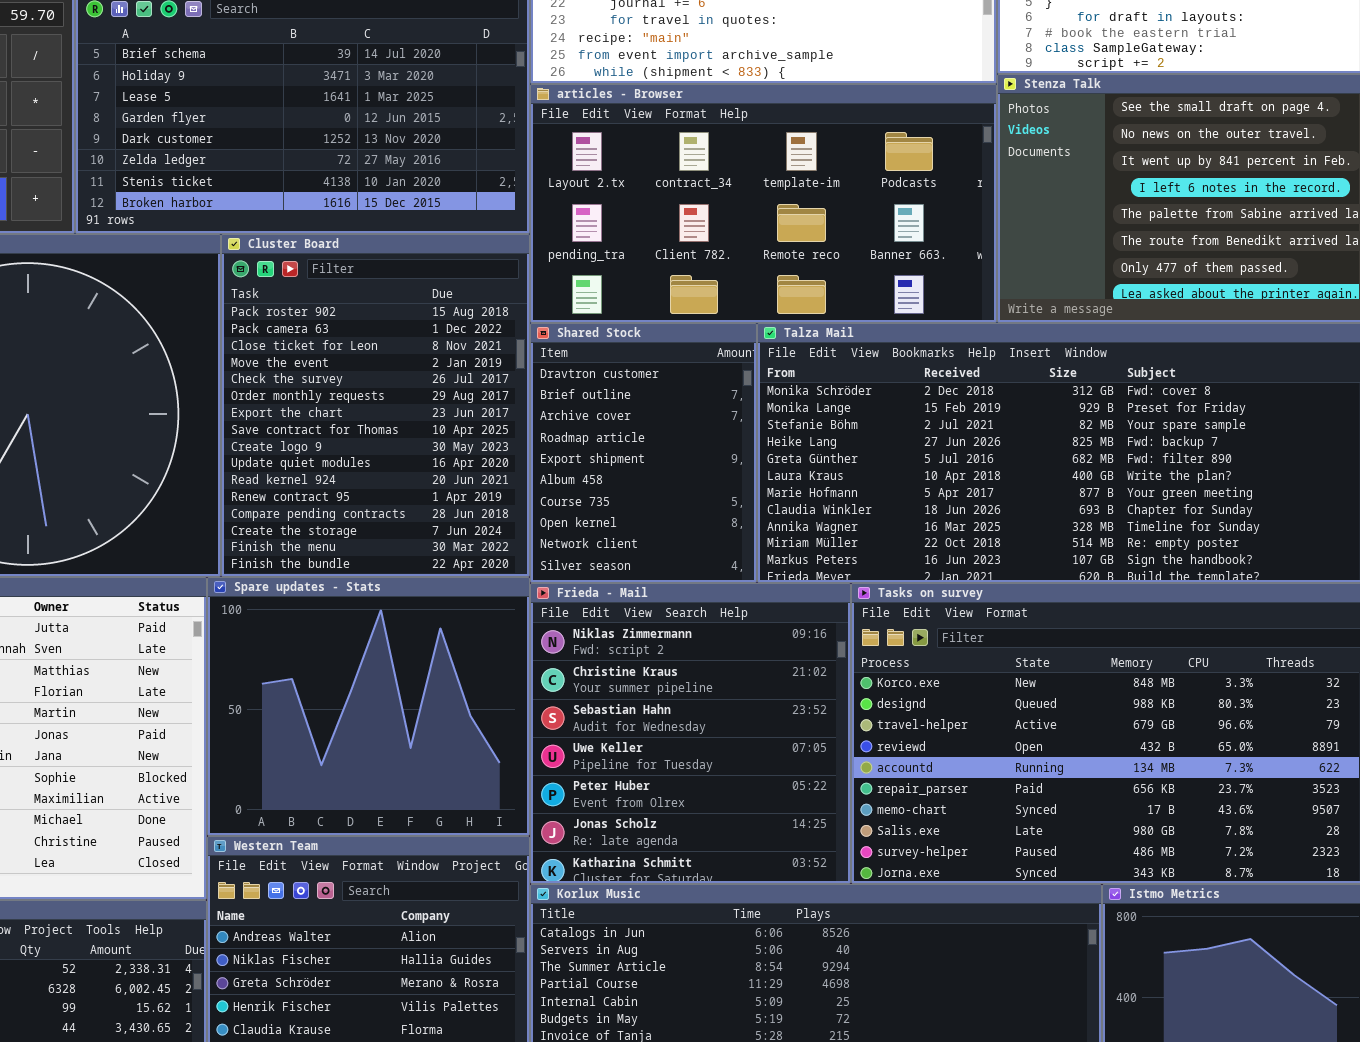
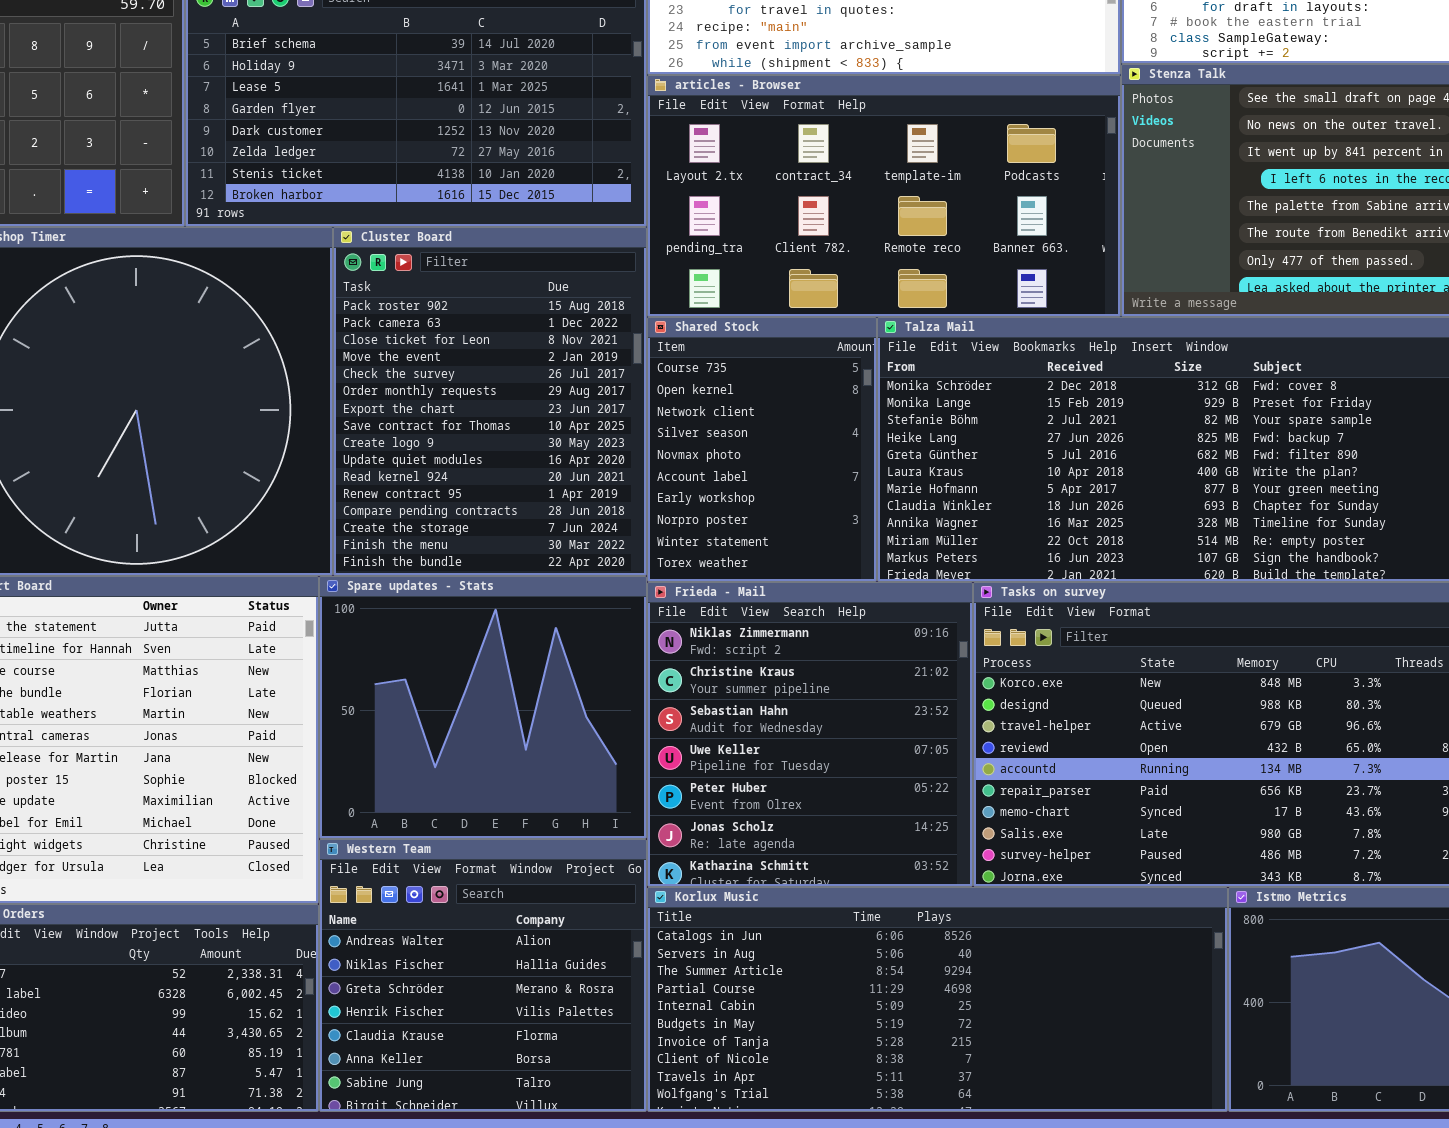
Shared Stock: [530,323,757,583] -> [647,317,877,582], scrolled down 6 rows

